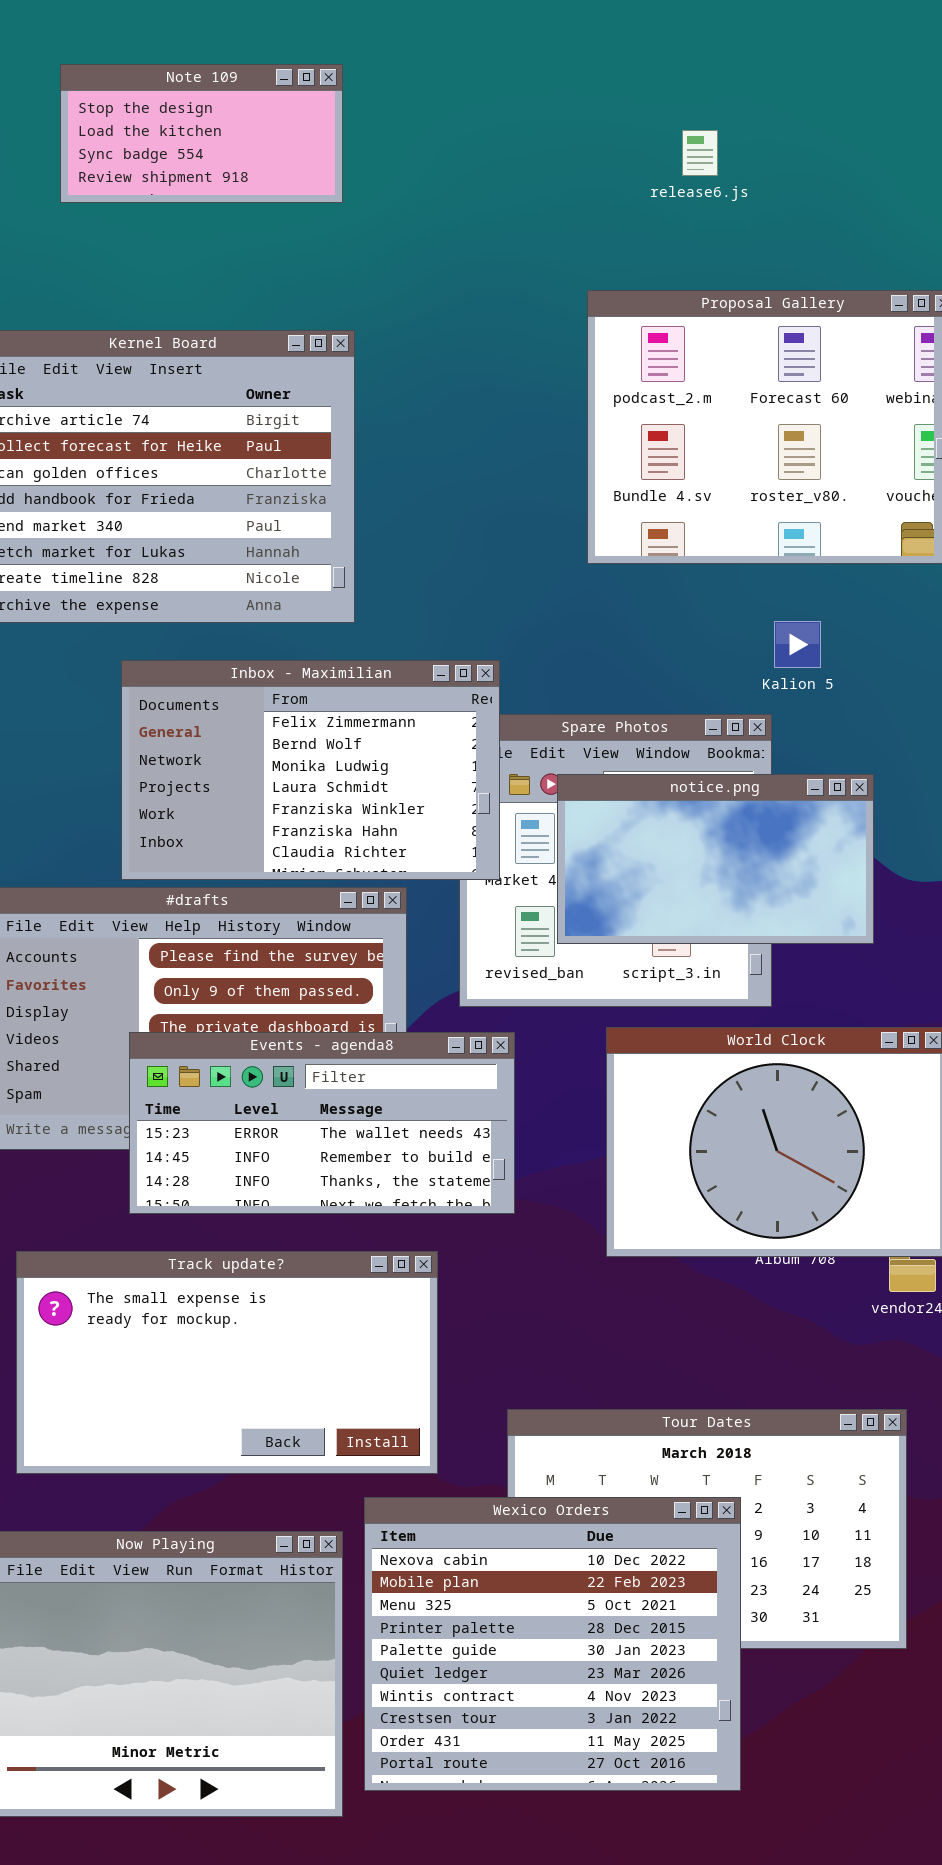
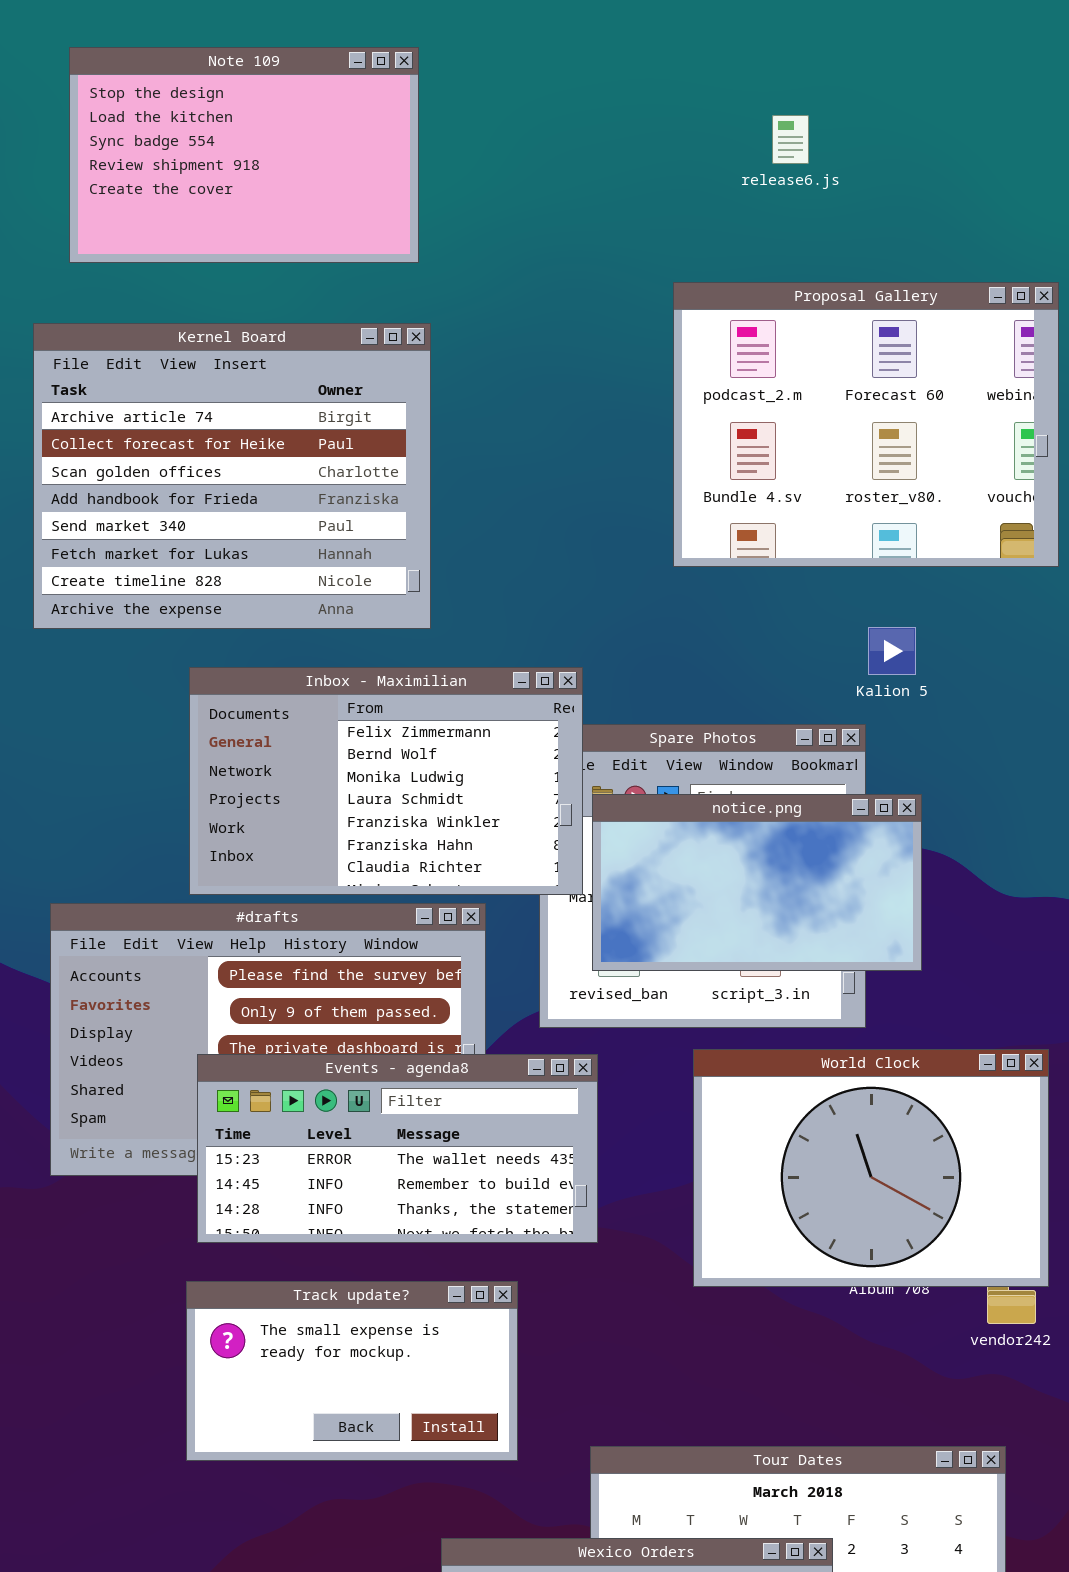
Note 109: [60,64,343,203] -> [69,47,419,263], resized
notice.png: [557,774,874,944] -> [592,794,922,971], moved
Track update?: [16,1251,438,1474] -> [186,1281,518,1461], resized

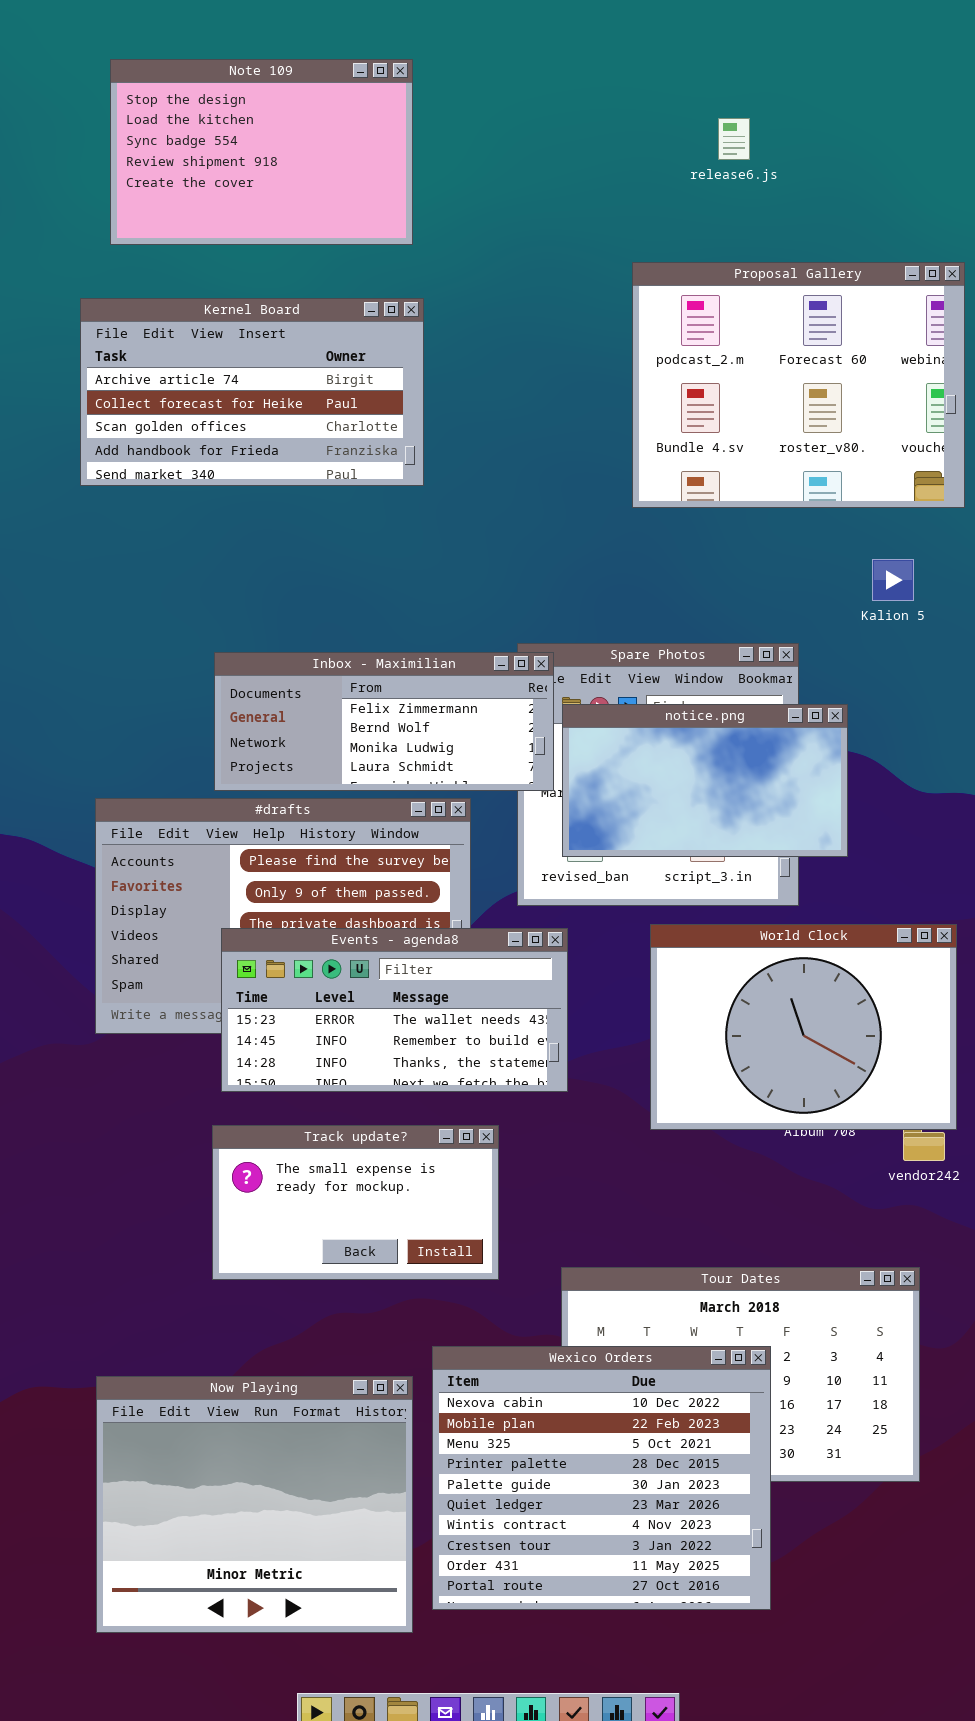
Kernel Board: [33,323,431,629] -> [80,298,424,486], resized
Kalion 5: [868,627,916,675] -> [872,559,914,601], moved
Inbox - Maximilian: [189,667,583,895] -> [214,652,554,791], resized

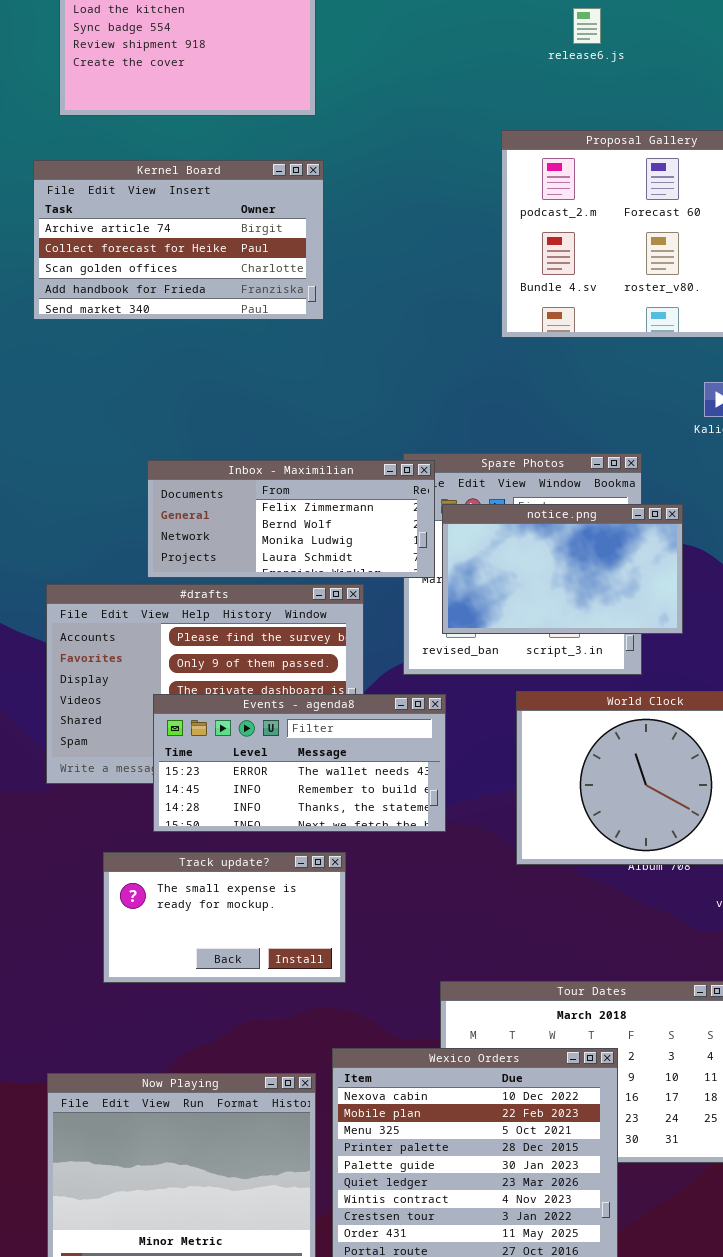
Track update?: [212,1125,499,1280] -> [103,852,346,983], moved

